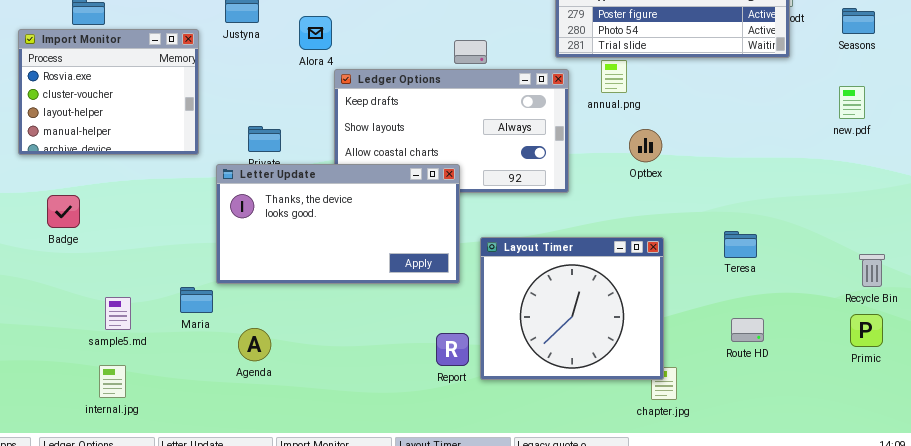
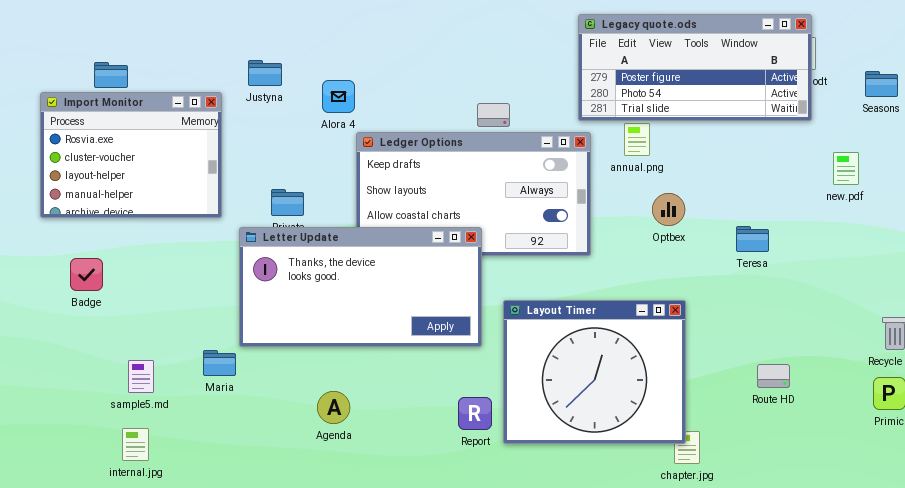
new.pdf: [839,86,865,119] -> [833,152,859,185], moved
Teresa: [724,231,757,258] -> [736,226,769,252], moved
Route HD: [731,318,764,342] -> [757,364,790,388], moved
Agenda: [238,328,271,361] -> [317,391,350,424], moved

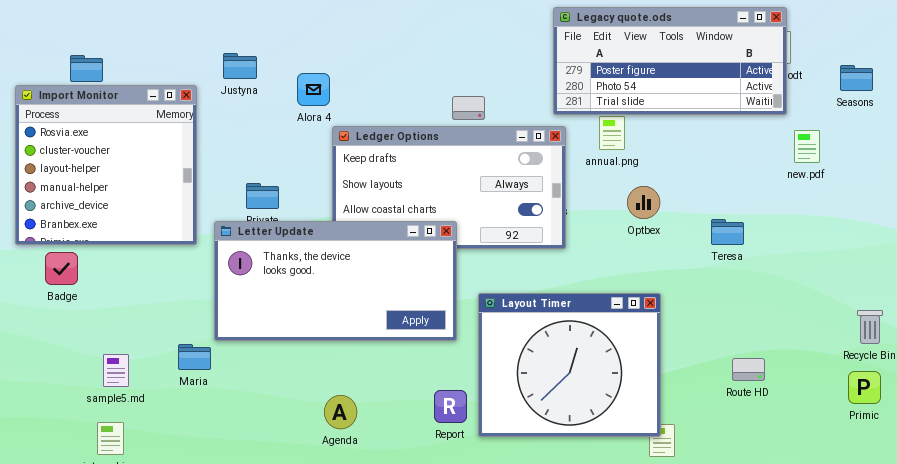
Import Monitor: [40,92,222,218] -> [15,85,197,245], resized
new.pdf: [833,152,859,185] -> [794,130,820,163], moved
Agenda: [317,391,350,424] -> [324,395,357,429], moved

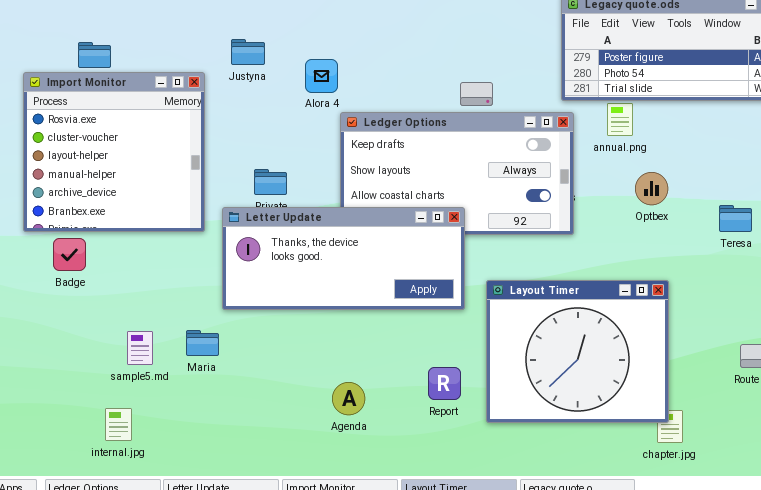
Letter Update: [214,221,457,341] -> [222,207,465,310], resized
sample5.md: [103,354,129,387] -> [127,331,153,365], moved
Report: [434,390,467,423] -> [428,367,461,400], moved

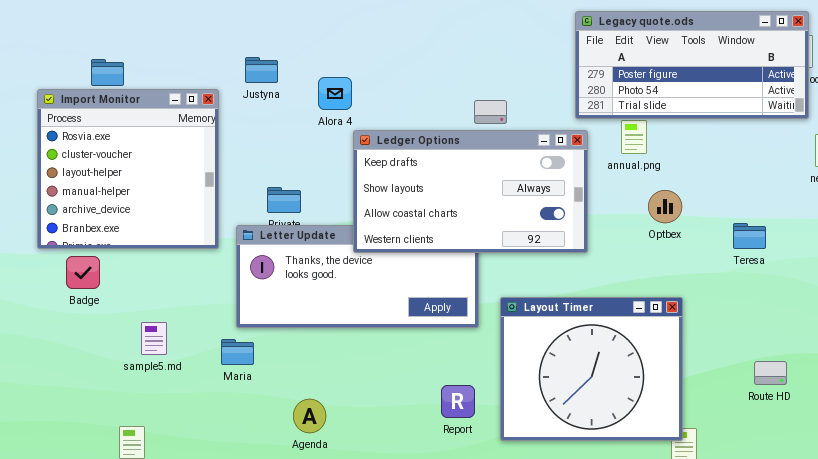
Ledger Options: [340,112,574,235] -> [353,130,588,253], raised
Maria: [186,330,219,356] -> [221,339,254,365], moved
sample5.md: [127,331,153,365] -> [141,322,167,355], moved
Agenda: [332,382,365,415] -> [293,399,326,433], moved

